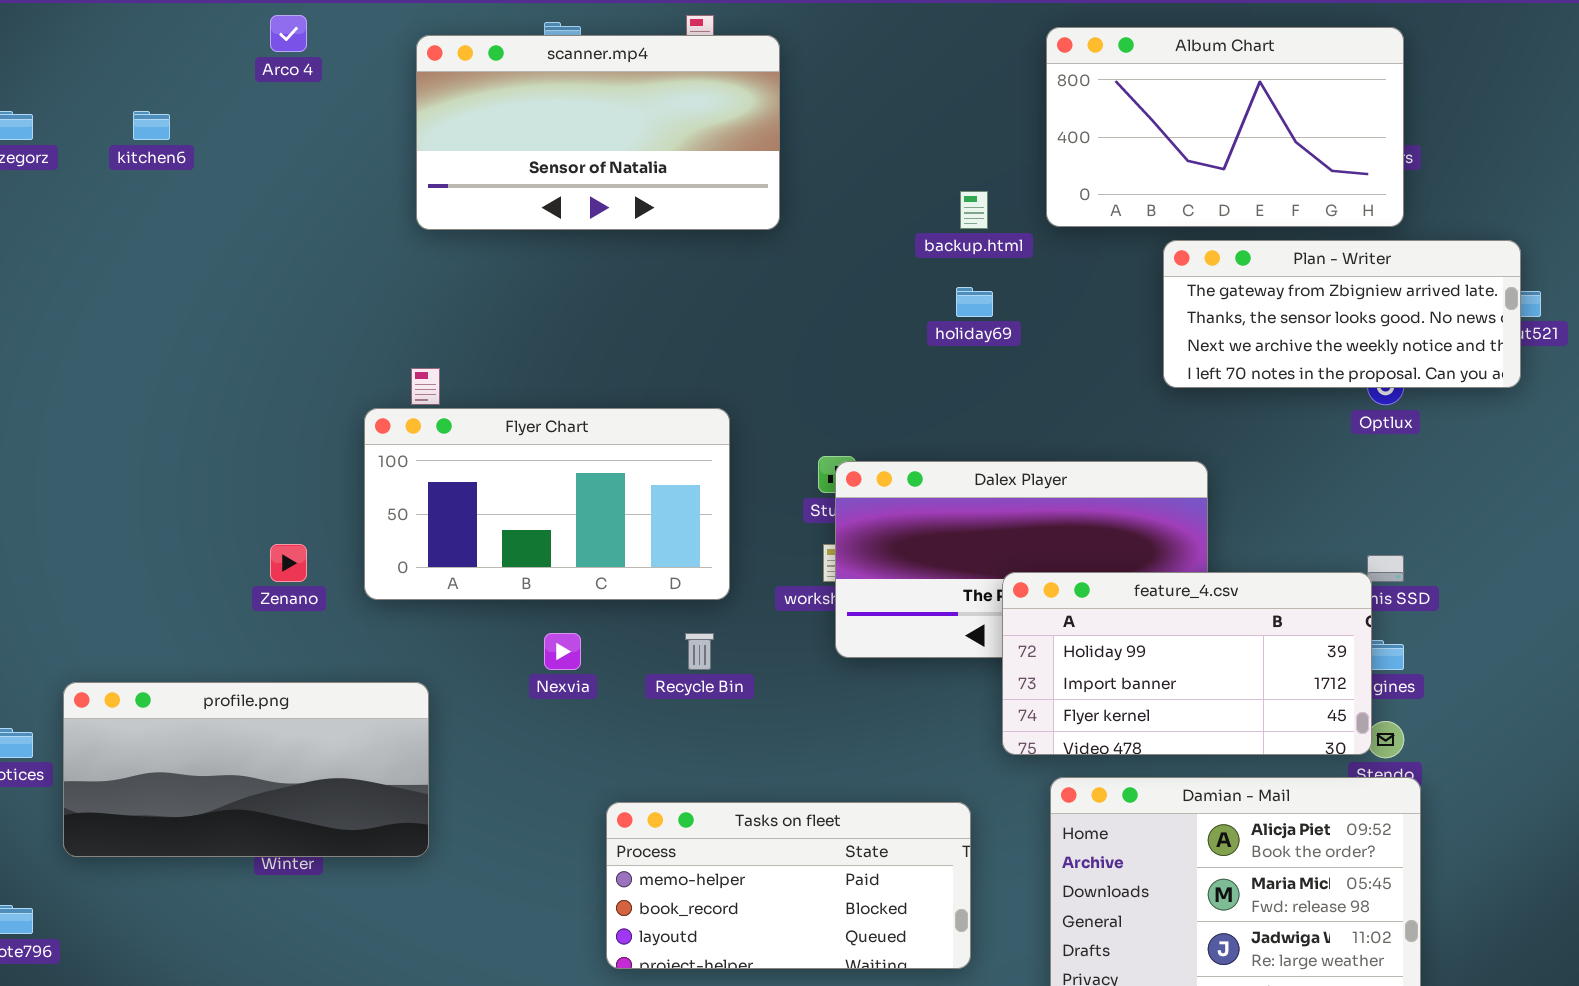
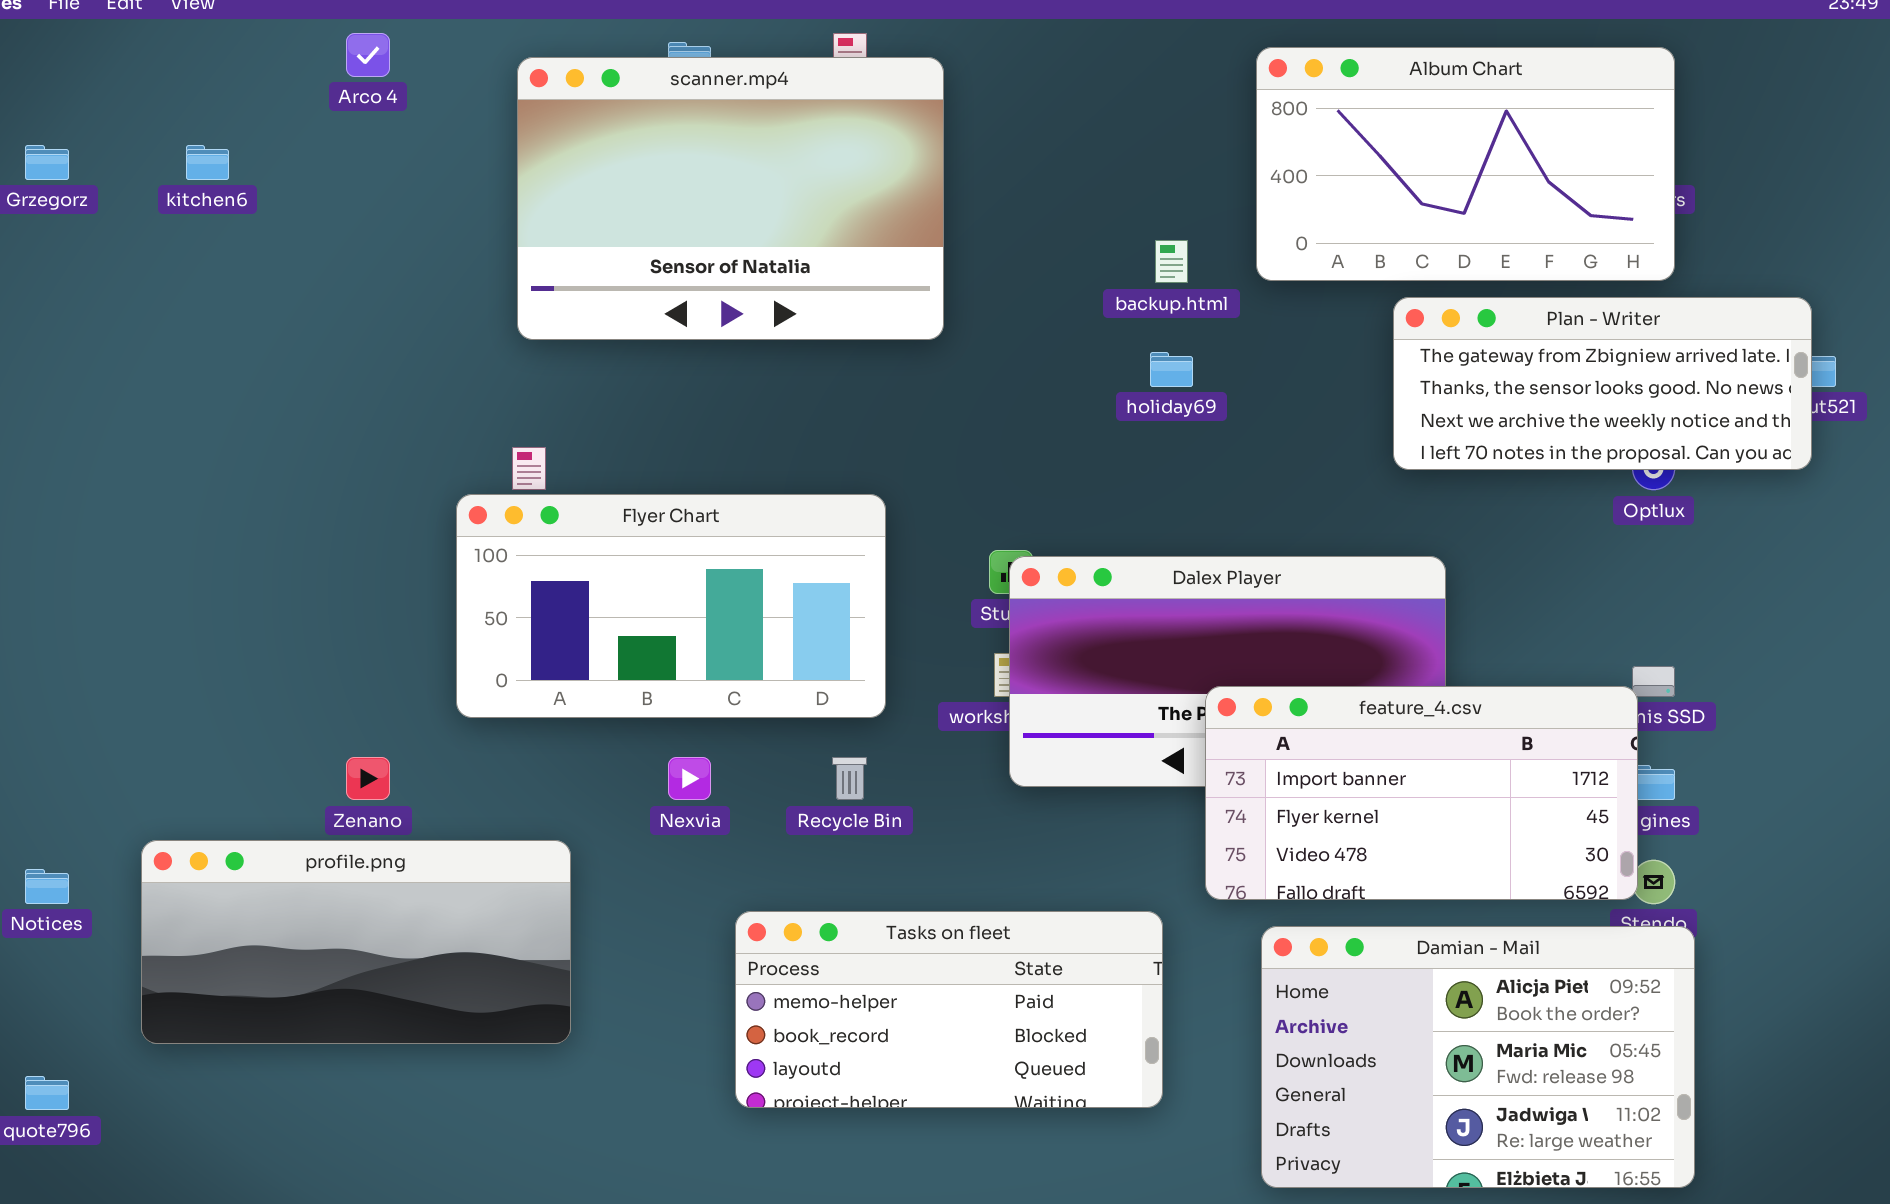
scanner.mp4: [416,35,780,230] -> [517,57,944,340], resized
Zenano: [270,544,307,582] -> [346,757,390,800], moved
feature_4.csv: [1002,572,1372,755] -> [1205,686,1638,900], scrolled down 1 row
profile.png: [63,682,429,857] -> [141,840,571,1044], moved
Tasks on fleet: [606,802,971,969] -> [735,911,1163,1108], moved

